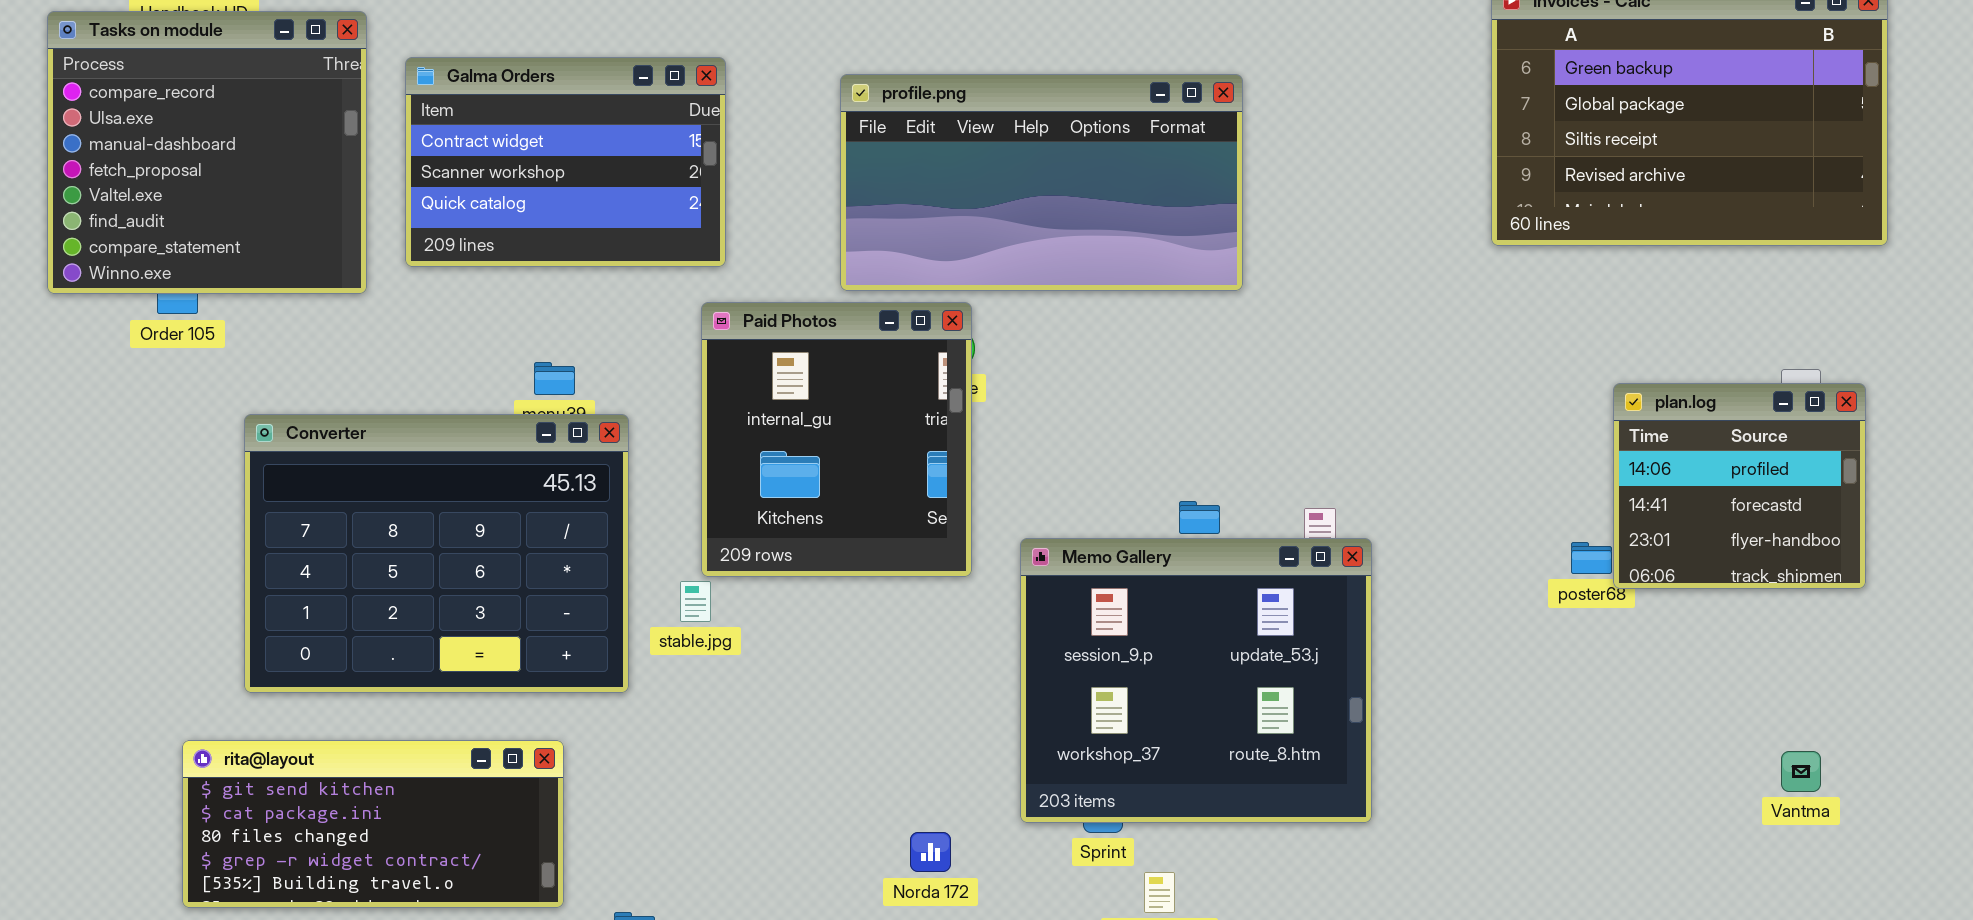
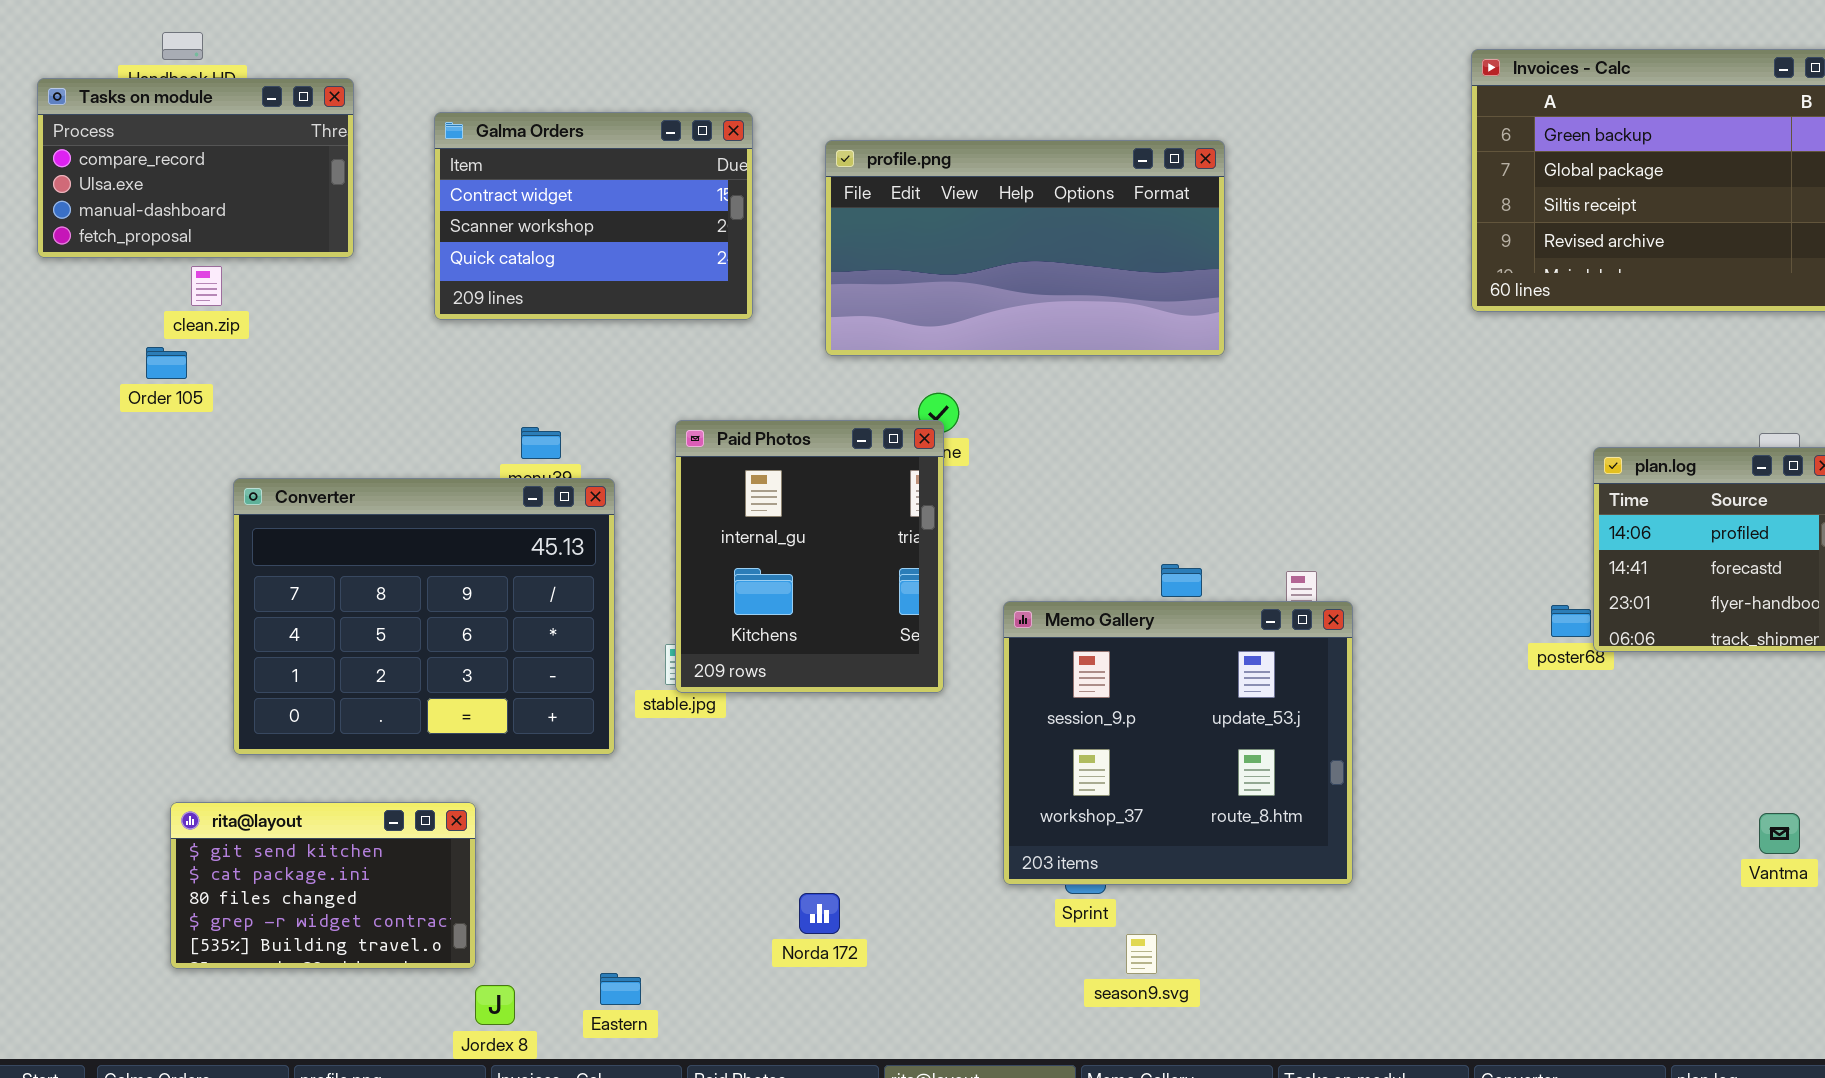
Tasks on module: [47,11,367,294] -> [37,78,354,258], resized
Galma Orders: [405,57,726,267] -> [434,112,753,320], moved
Paid Photos: [701,302,972,577] -> [675,420,944,693], moved
rita@layout: [182,740,564,908] -> [170,802,476,969], resized
Norda 172: [910,832,951,872] -> [799,893,840,934], moved

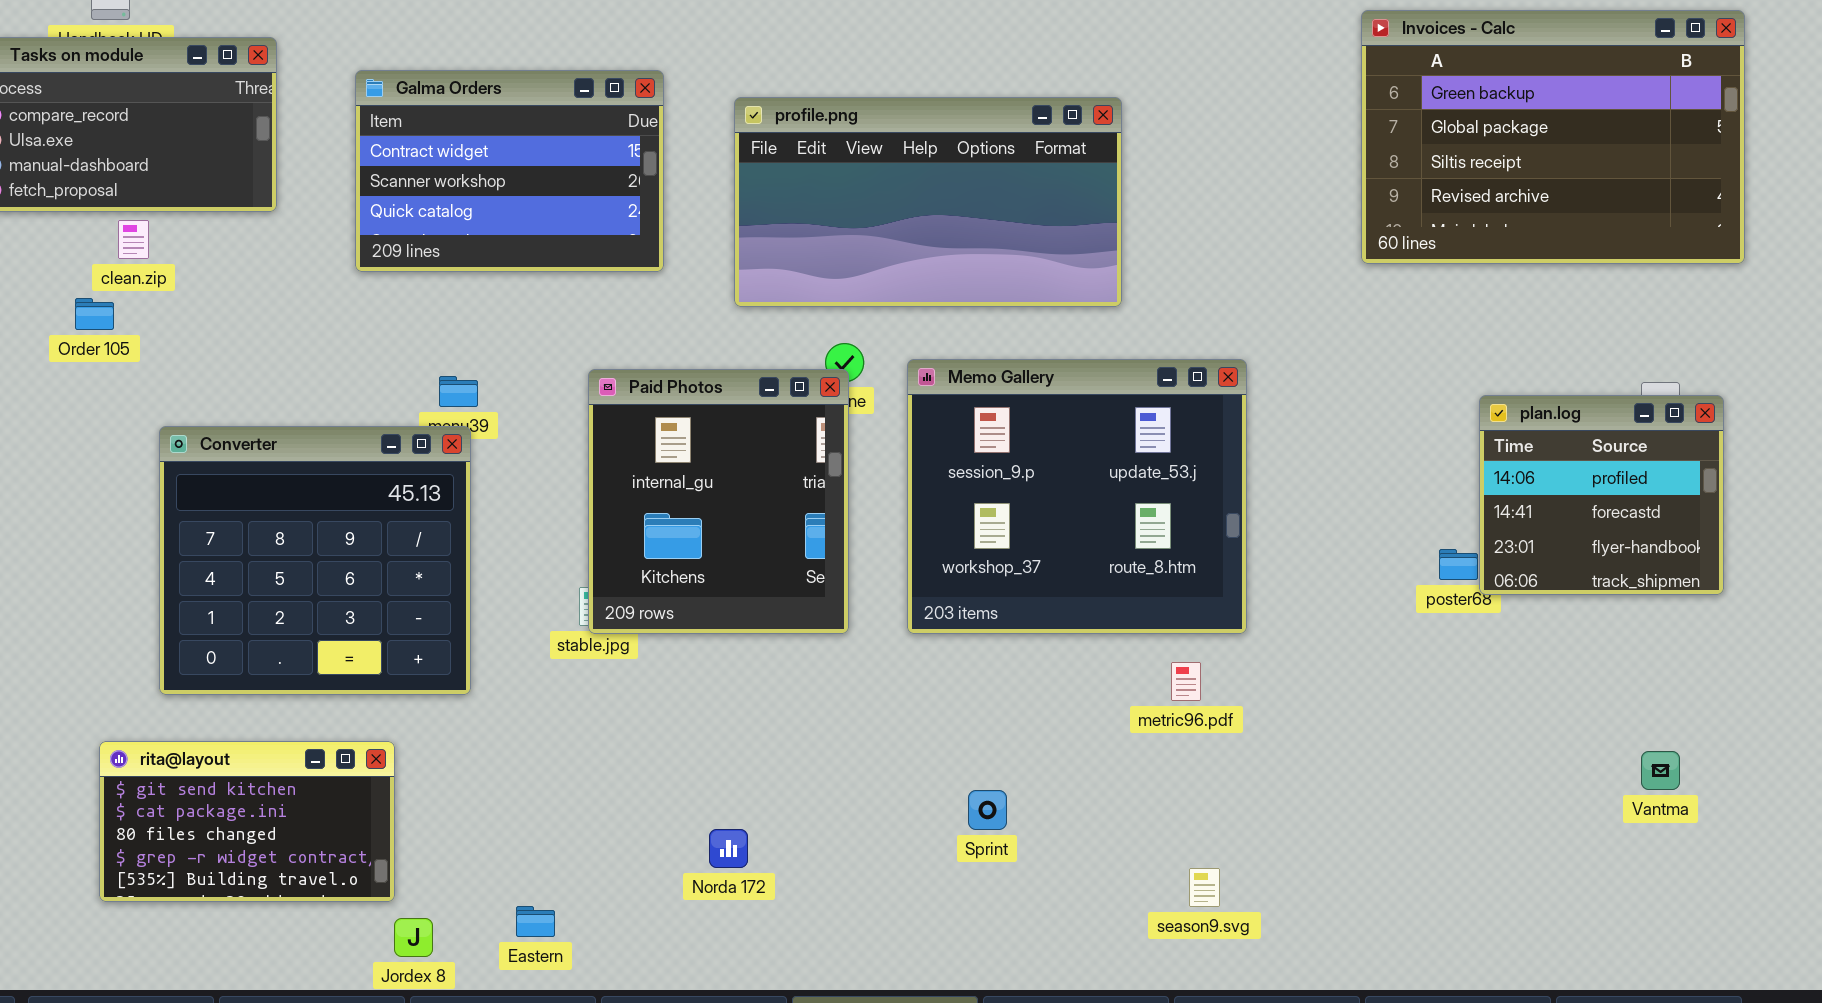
Converter: [233,478,615,755] -> [159,426,471,695], resized
Memo Gallery: [1003,601,1353,885] -> [907,359,1247,634], moved
season9.svg: [1126,934,1157,974] -> [1189,868,1220,907], moved

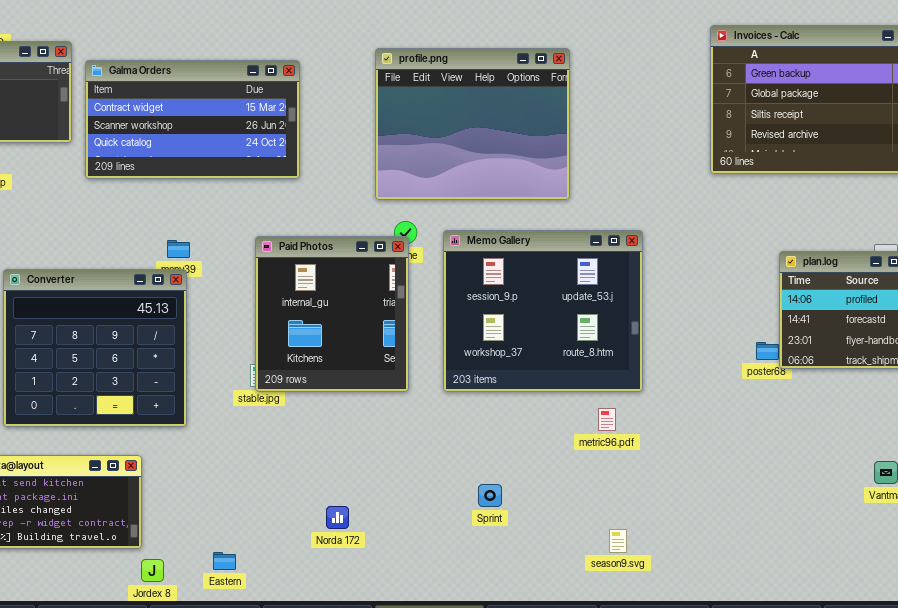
Galma Orders: [355,70,664,272] -> [85,60,300,179], resized
profile.png: [734,97,1122,307] -> [375,48,570,200], resized

